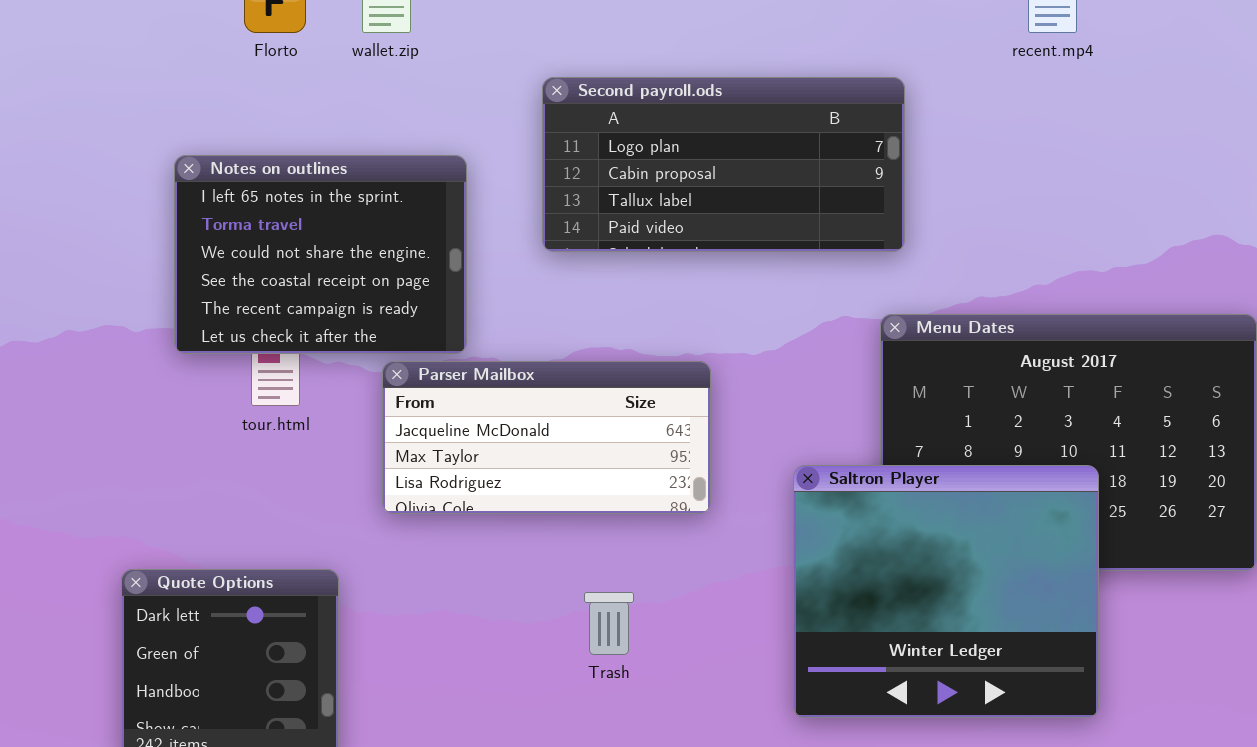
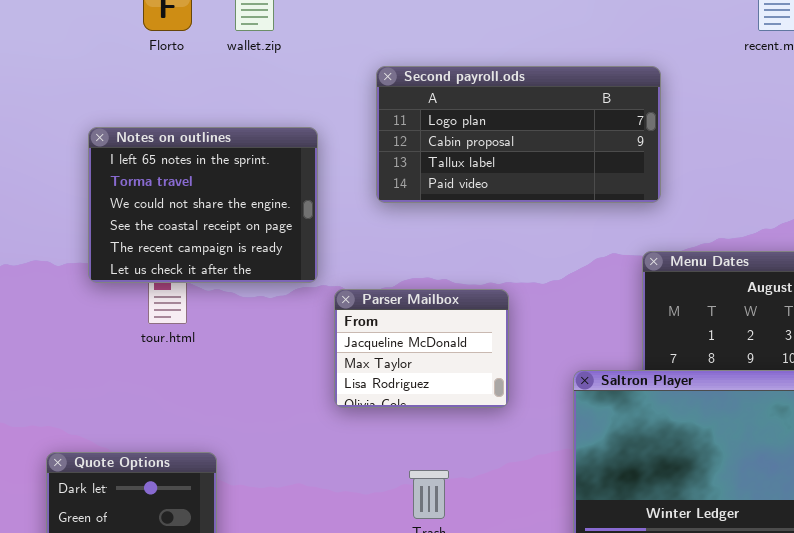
Parser Mailbox: [382,361,711,514] -> [334,289,509,408], resized

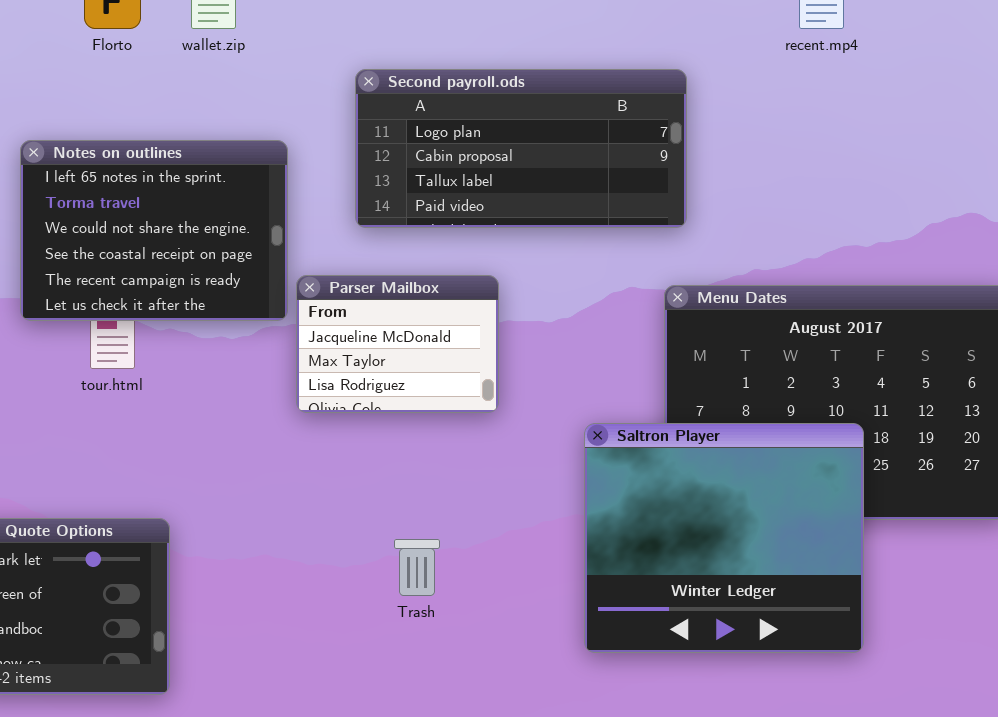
Parser Mailbox: [334,289,509,408] -> [296,275,499,413], moved

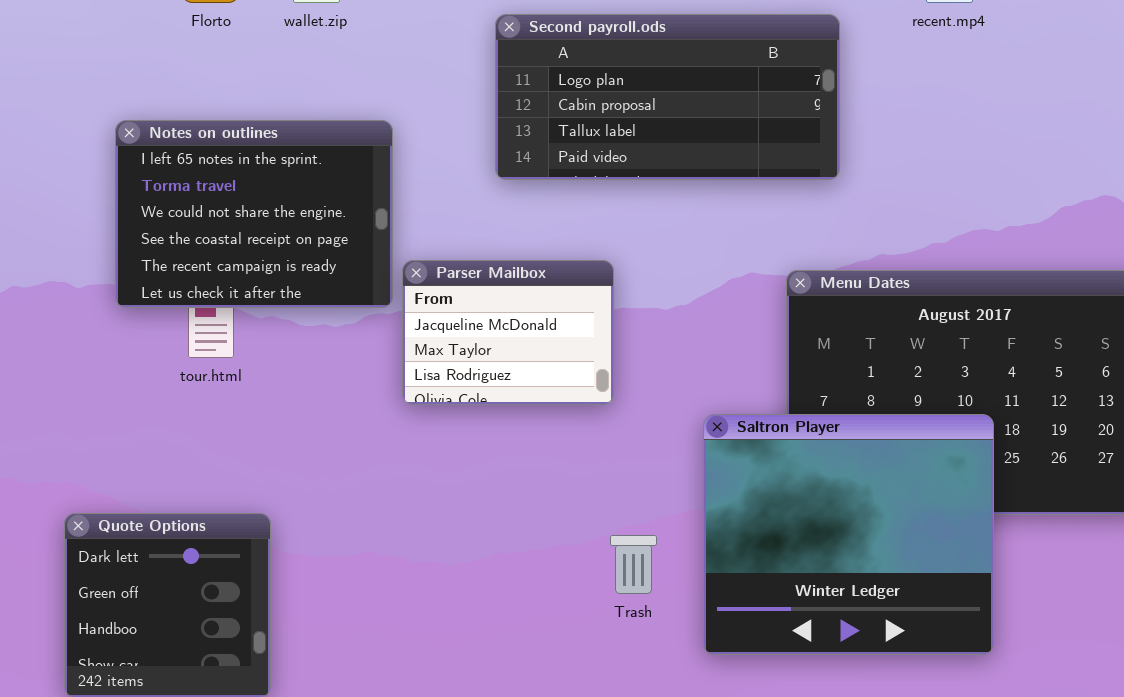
Second payroll.ods: [355,69,687,228] -> [495,14,840,180], moved
Trash: [394,539,440,596] -> [610,535,657,594], moved

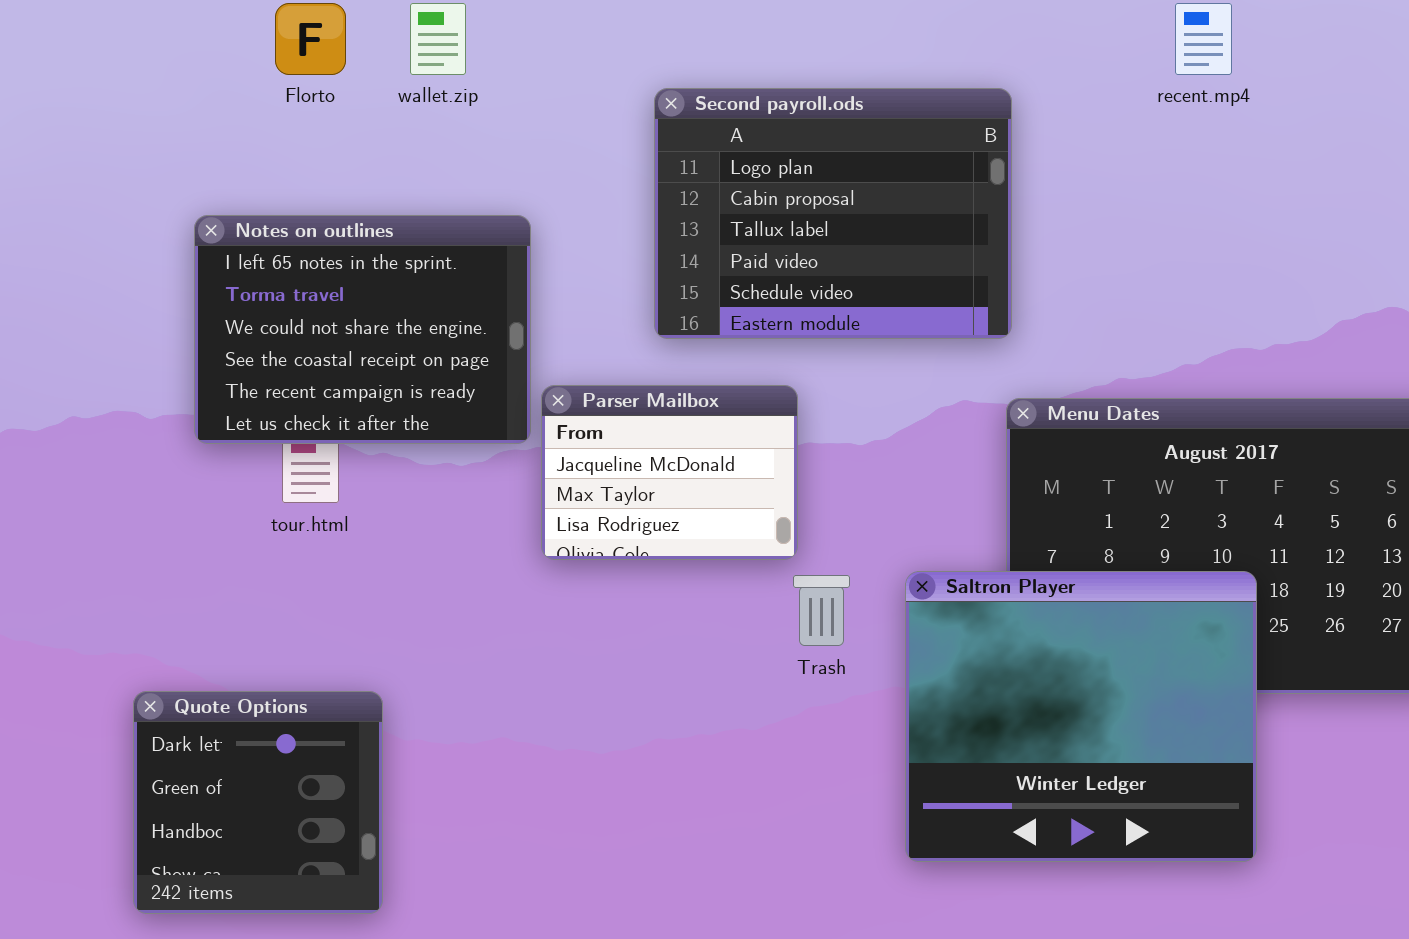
Second payroll.ods: [495,14,840,180] -> [654,88,1012,339], resized
Trash: [610,535,657,594] -> [793,575,850,646], moved

